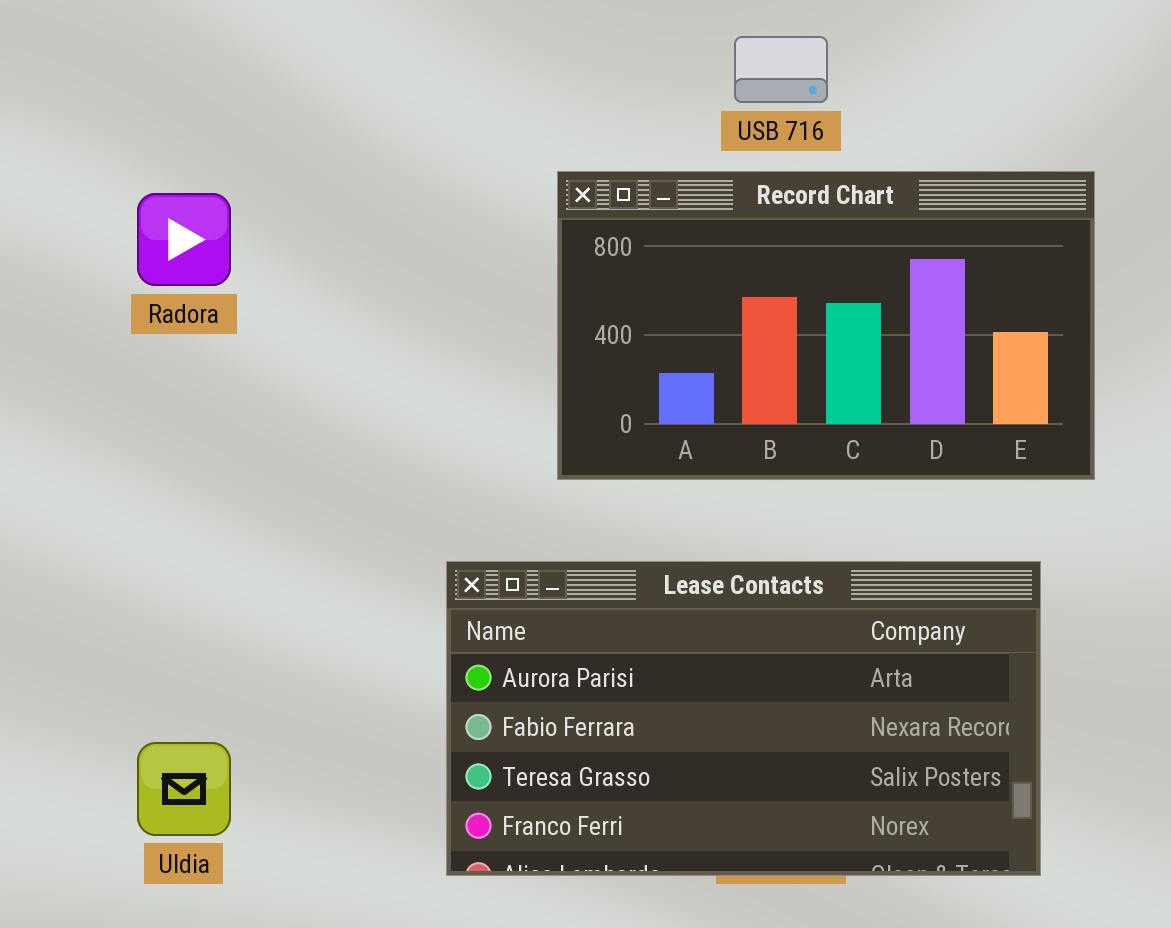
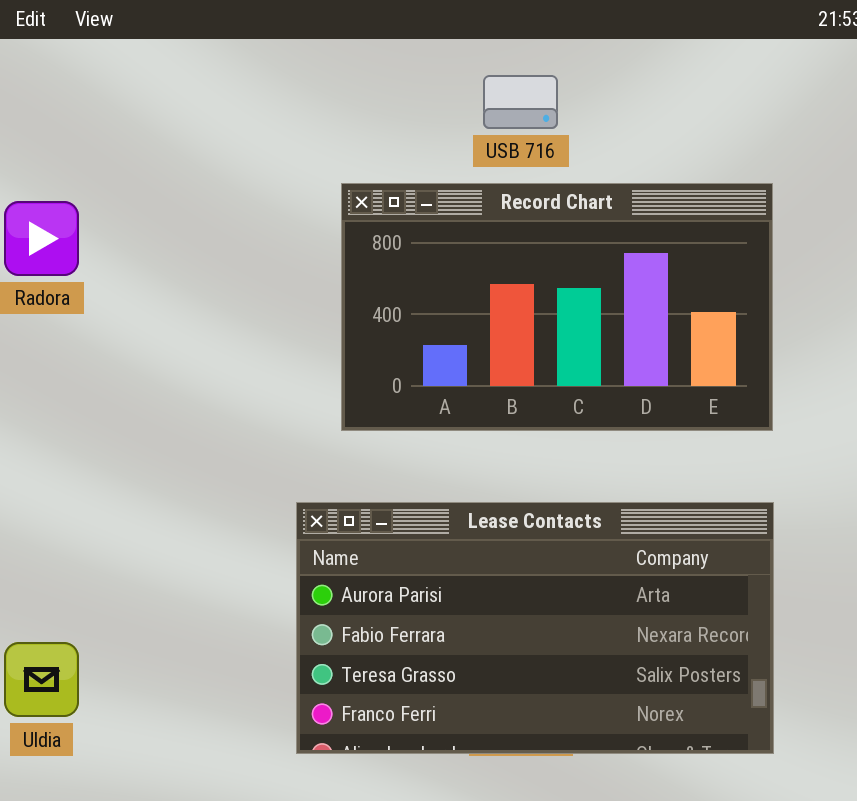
Lease Contacts: [446,561,1041,876] -> [296,502,774,754], moved

